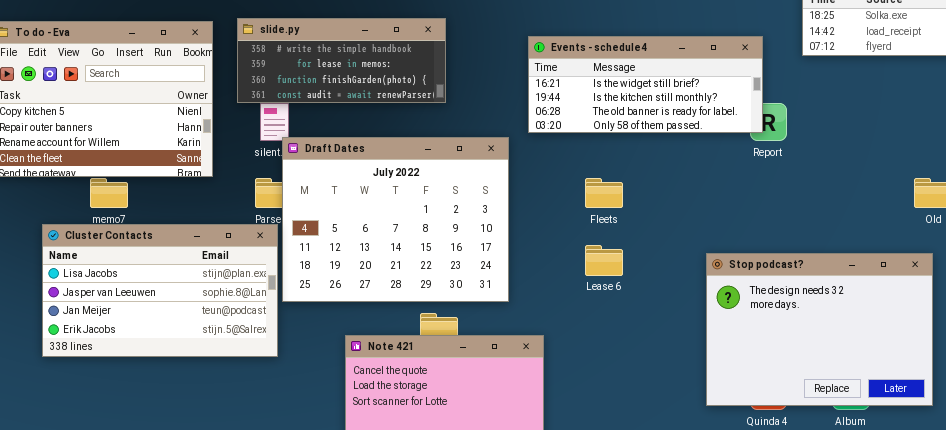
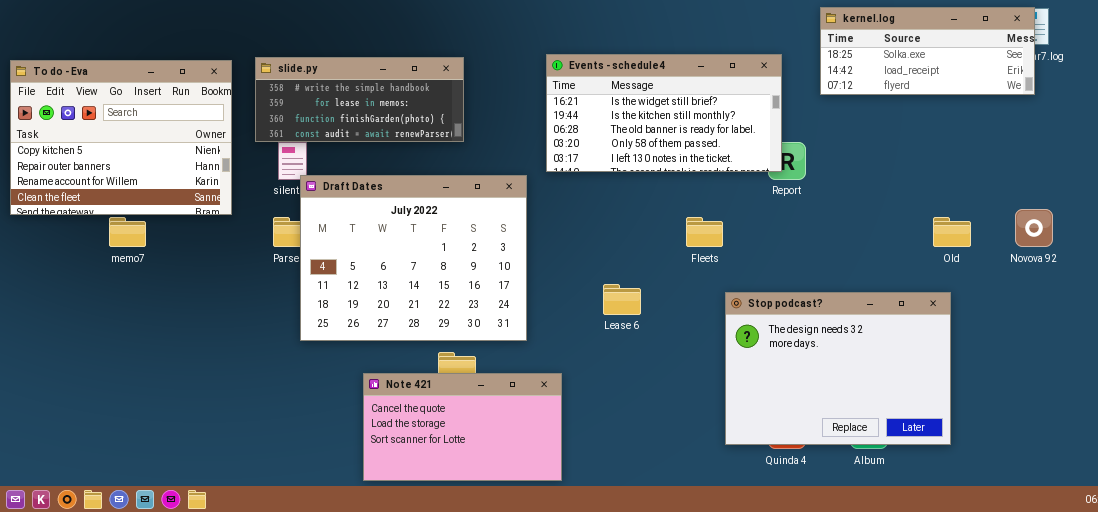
Events - schedule4: [528,36,763,133] -> [546,54,782,172], resized
Fleets: [585,178,623,208] -> [686,217,723,247], moved
Cluster Contacts: [42,224,278,357] -> none, closed

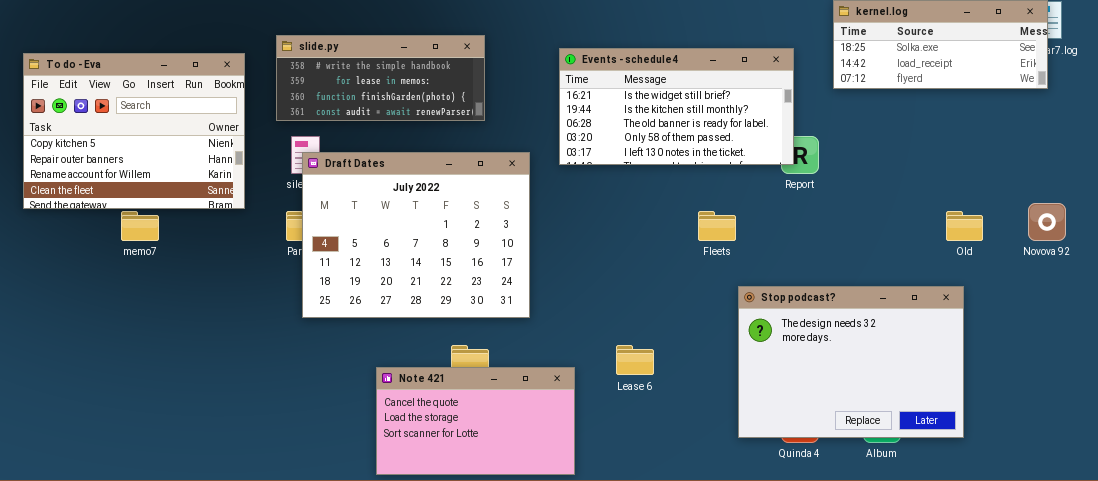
slide.py: [255,57,464,142] -> [276,35,485,121], moved
Draft Dates: [300,175,527,341] -> [302,152,530,318], moved
Lease 6: [603,284,641,315] -> [616,345,654,375], moved

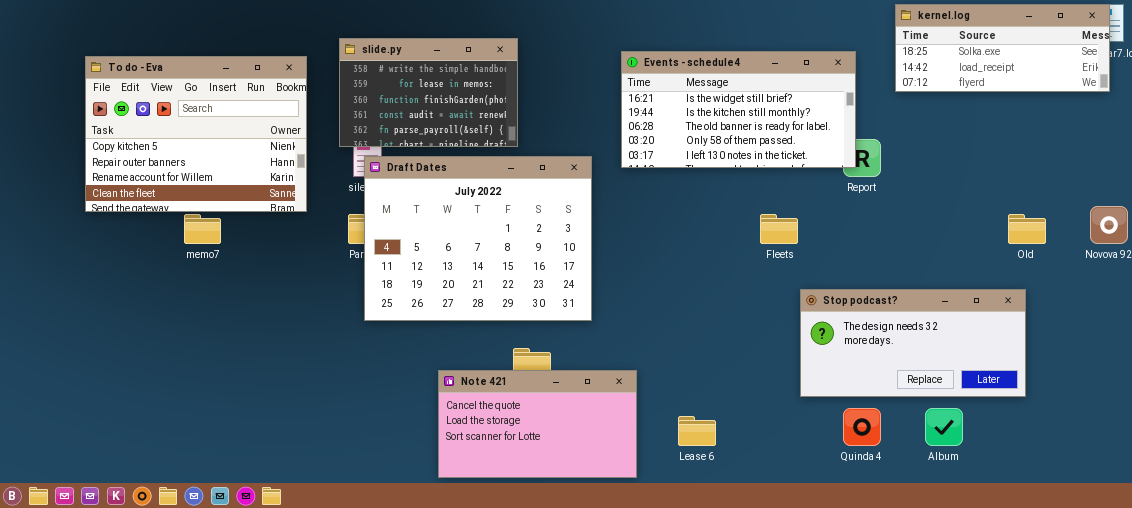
slide.py: [276,35,485,121] -> [339,38,518,147], resized
Stop podcast?: [738,286,964,438] -> [800,289,1026,397], resized
Lease 6: [616,345,654,375] -> [678,416,716,446], moved

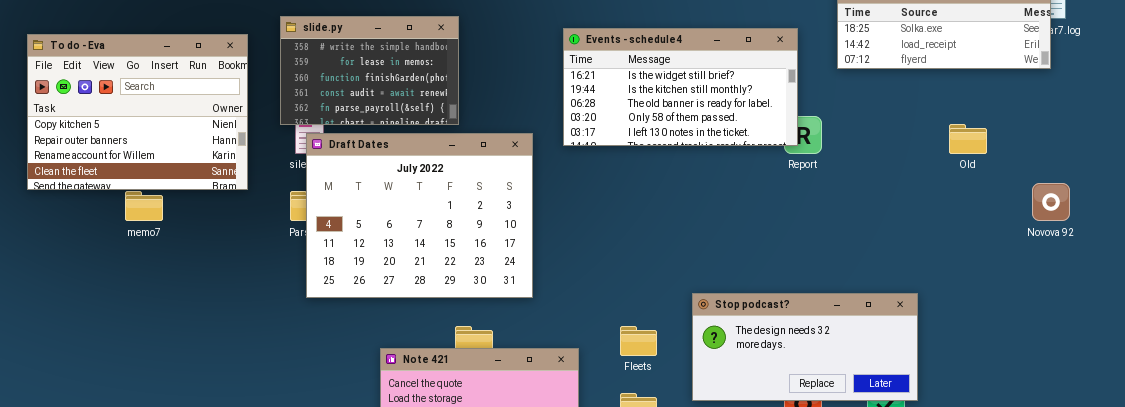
Fleets: [760,214,798,244] -> [620,326,657,356], moved
Old: [1008,214,1046,244] -> [949,124,987,154], moved
Stop podcast?: [800,289,1026,397] -> [692,293,918,401], moved

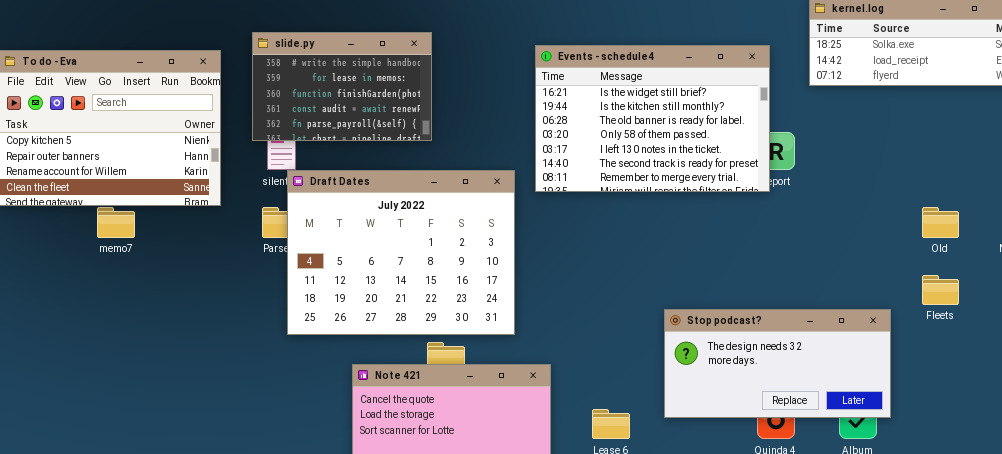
Events - schedule4: [563,28,798,146] -> [535,45,770,192], resized
Old: [949,124,987,154] -> [922,207,959,238], moved
Draft Dates: [306,133,533,298] -> [287,170,515,335], moved
Fleets: [620,326,657,356] -> [922,275,959,305], moved

